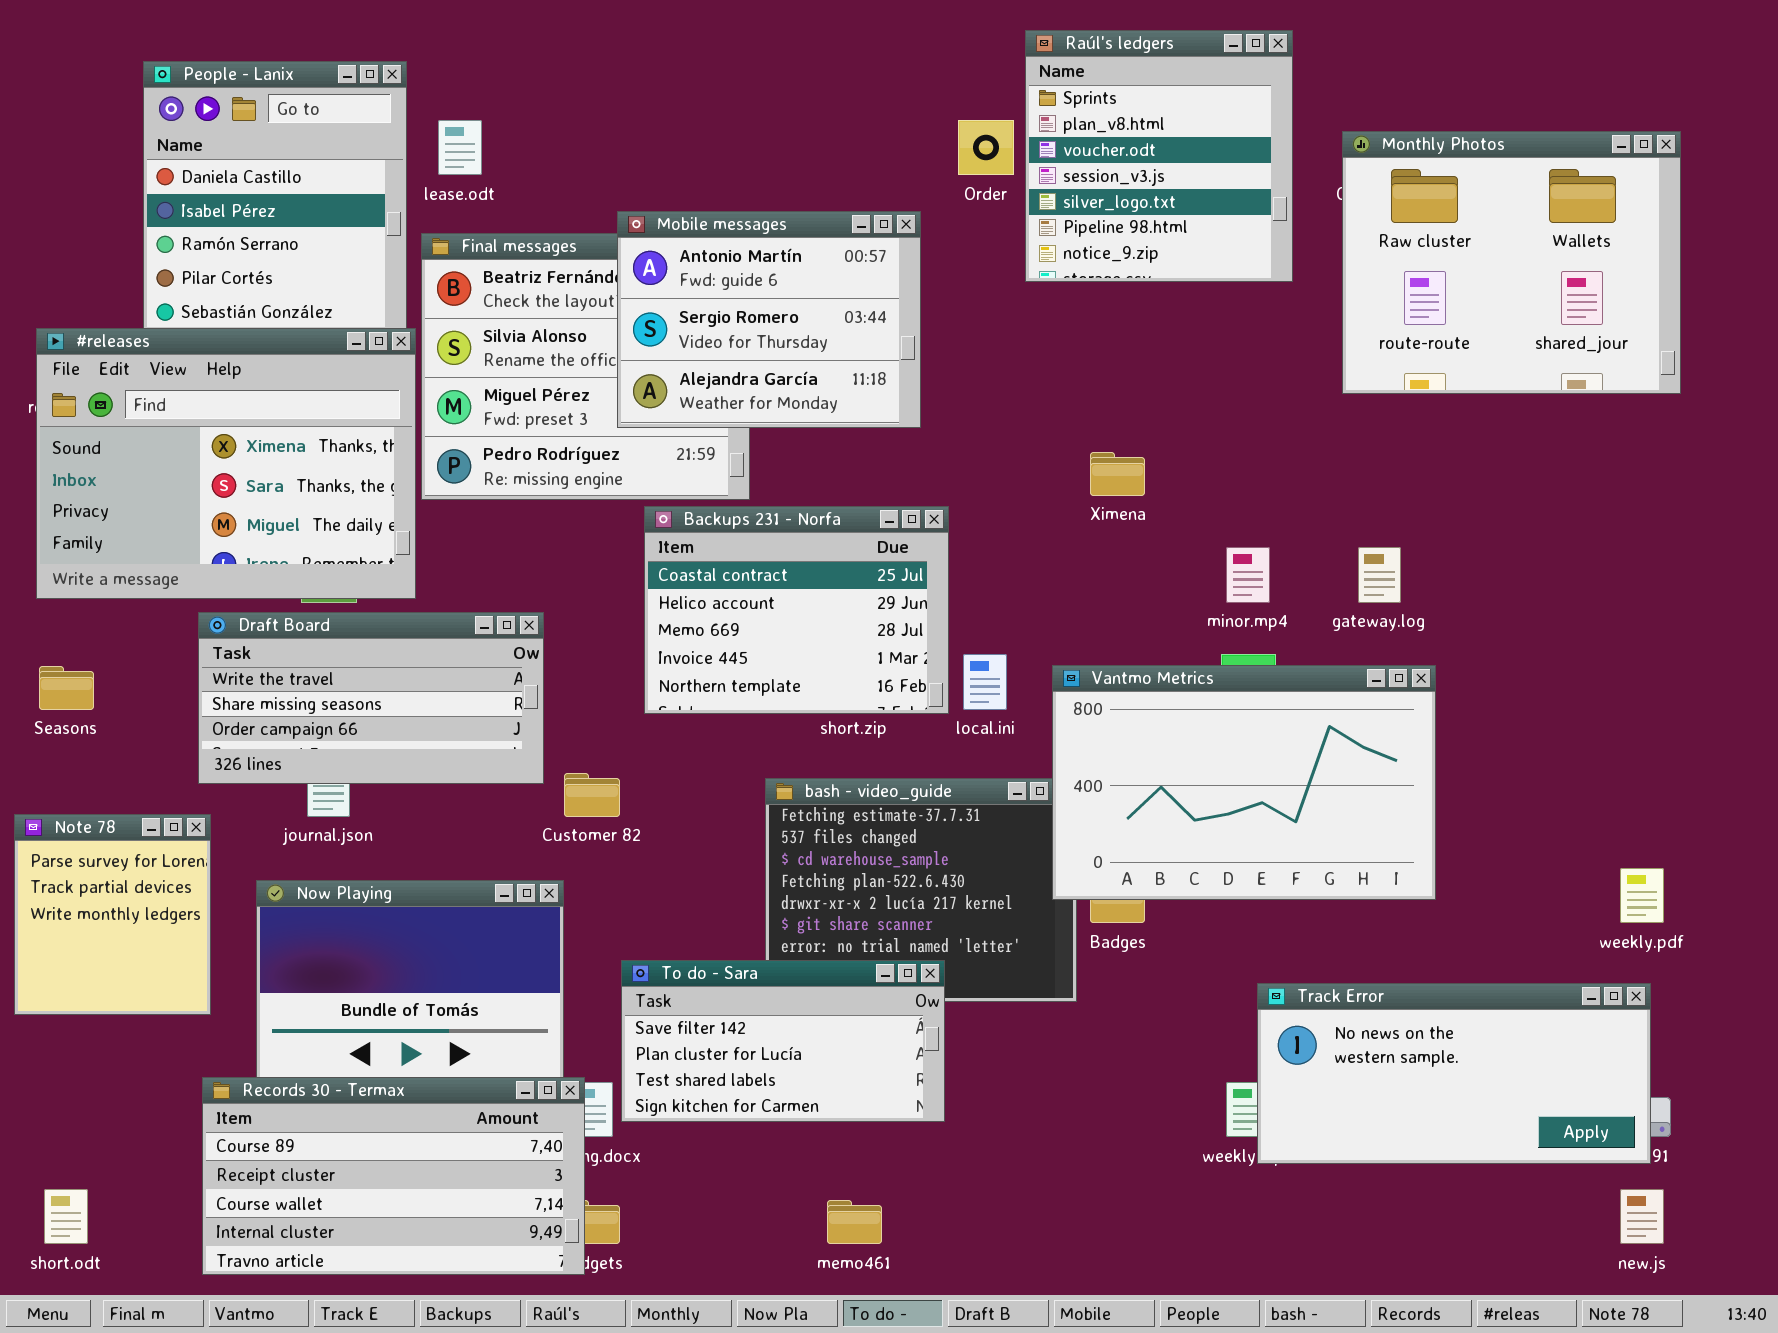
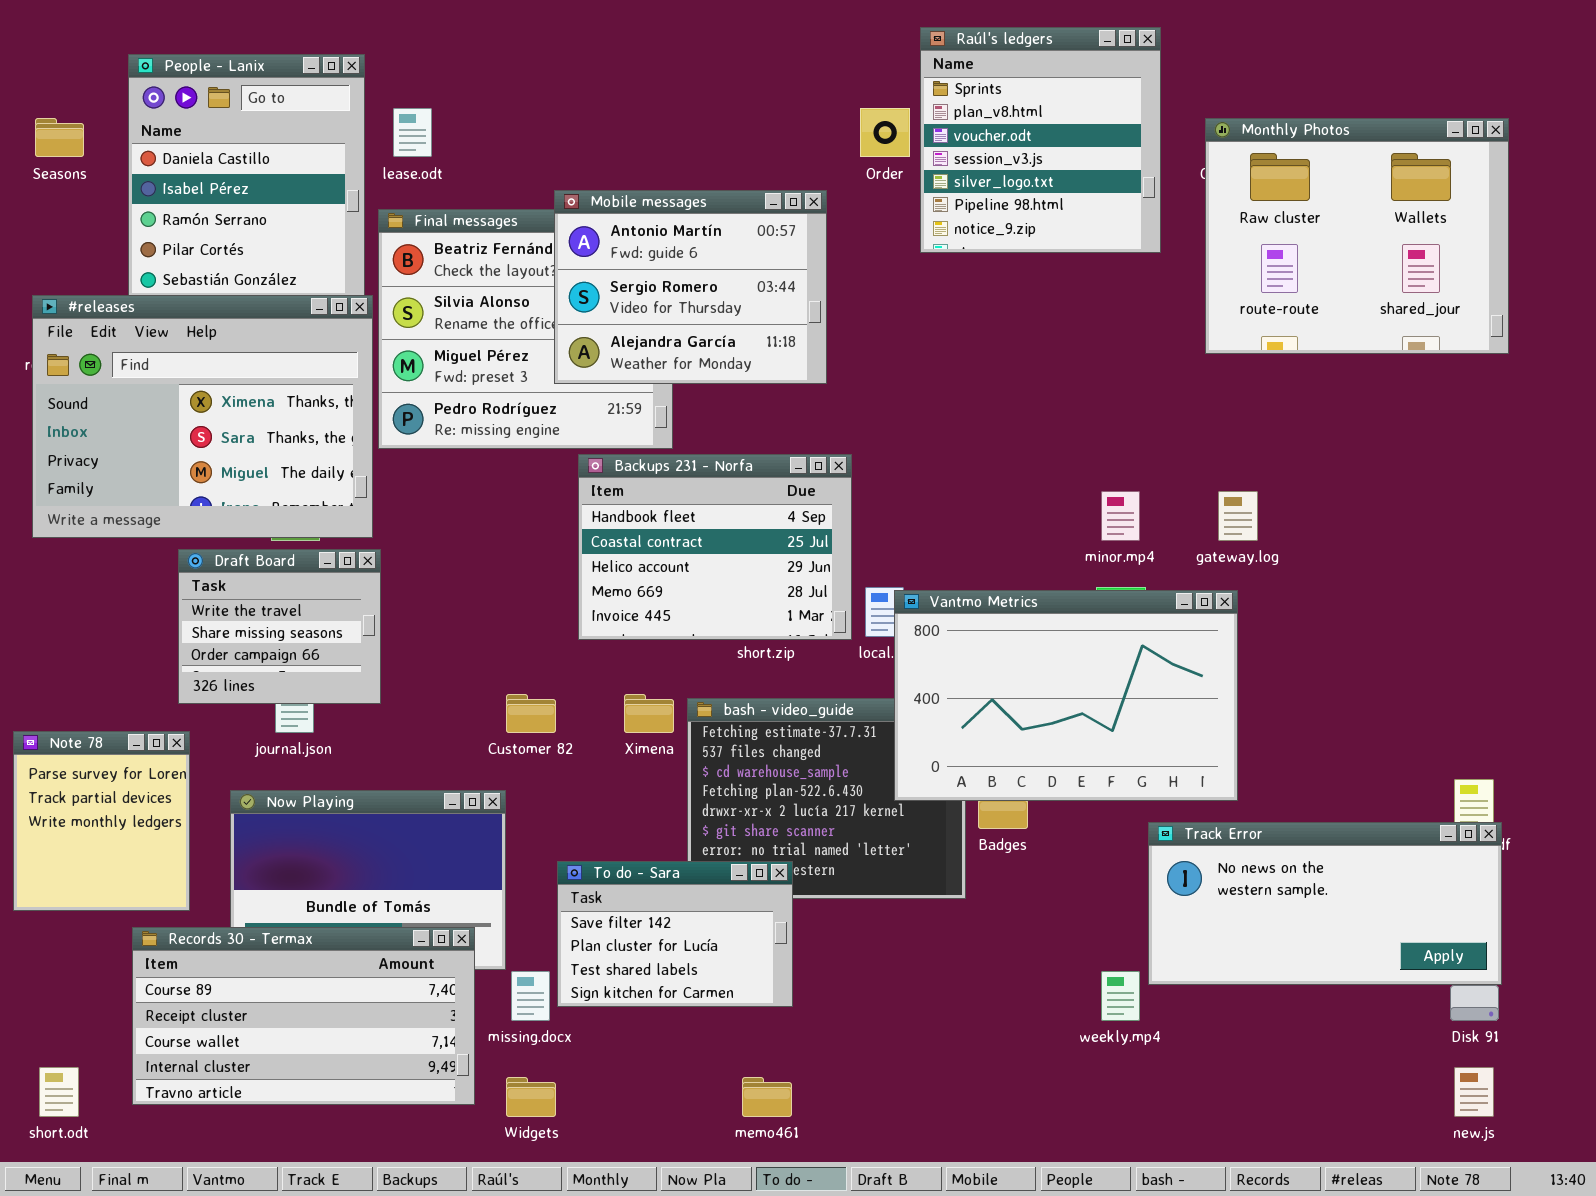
Ximena: [1090,452,1145,496] -> [624,694,674,733], moved
Backups 231 - Norfa: [644,506,949,714] -> [578,454,852,640], scrolled up 1 row
Draft Board: [198,612,544,784] -> [178,549,381,704], resized
Vantmo Metrics: [1052,665,1436,900] -> [894,590,1238,801], moved
Seasons: [39,666,94,710] -> [35,118,84,157], moved
To do - Sara: [621,960,945,1122] -> [557,861,793,1007], resized
Track Error: [1257,983,1651,1164] -> [1148,822,1502,985], moved
Records 30 - Termax: [202,1077,585,1275] -> [132,927,475,1105], moved

